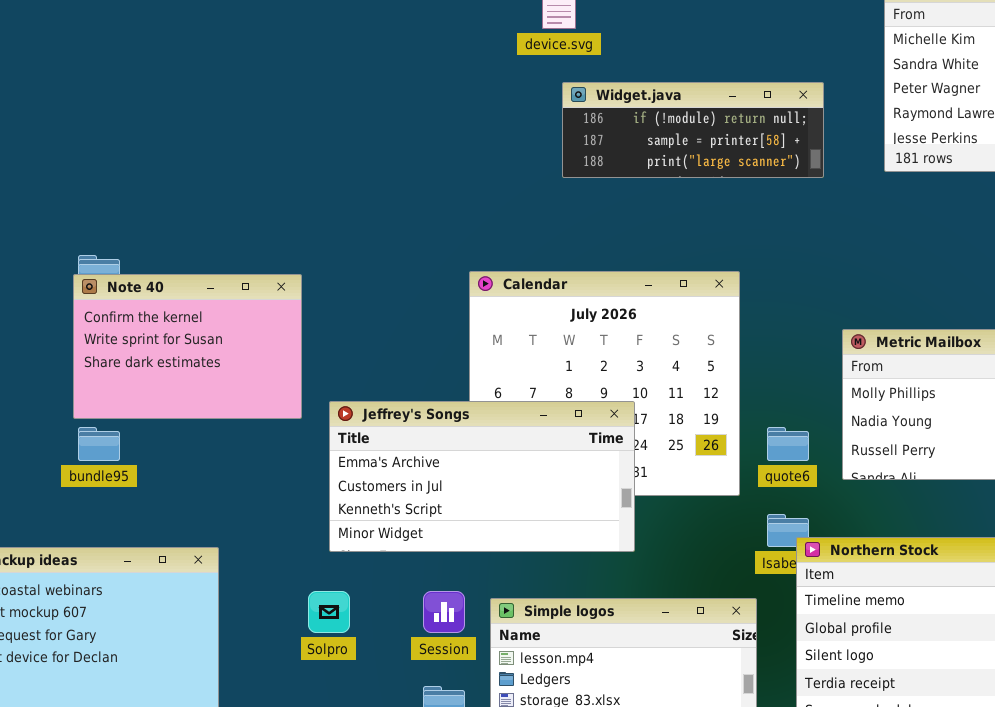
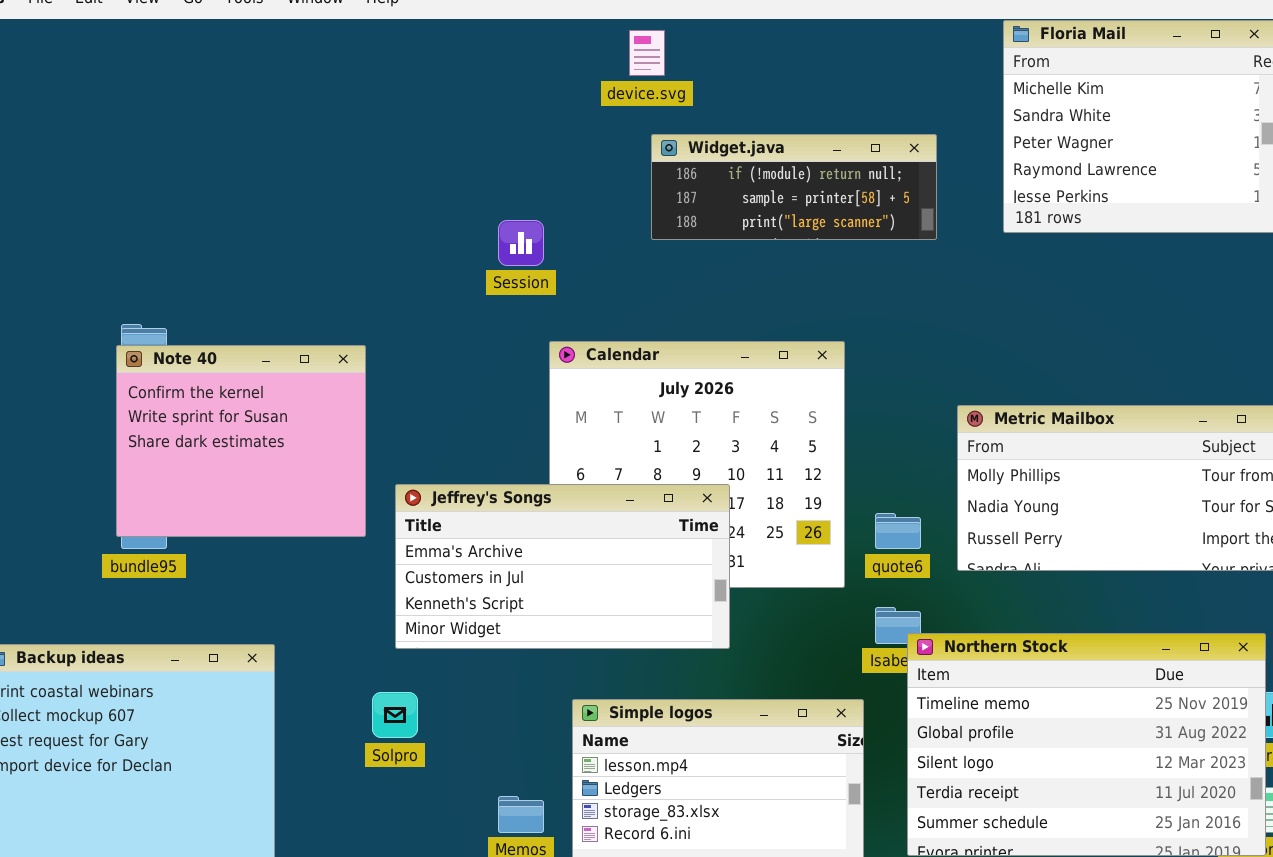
Note 40: [73,274,302,419] -> [116,345,366,537], resized
Session: [423,591,465,633] -> [498,220,544,266], moved

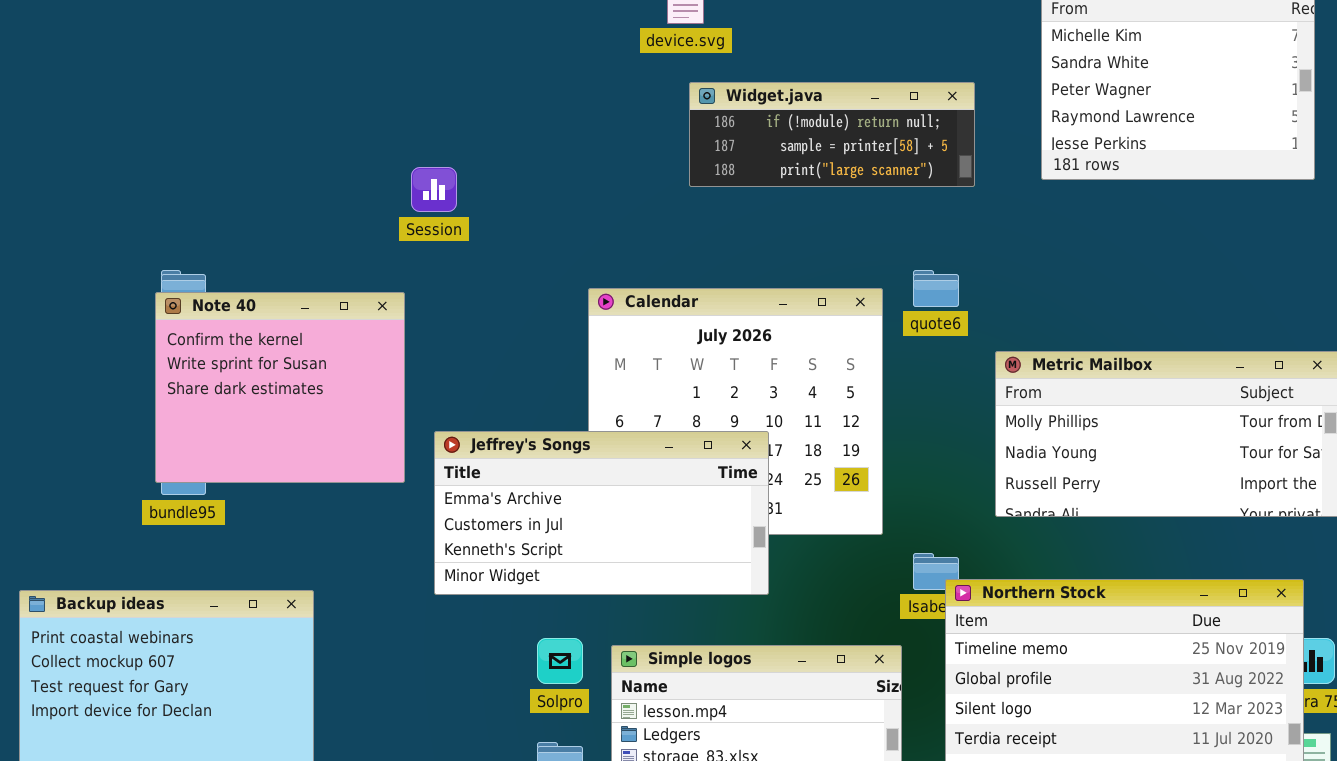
Session: [498,220,544,266] -> [411,167,457,212], moved
quote6: [875,513,921,549] -> [913,270,959,307], moved
Solpro: [372,692,418,738] -> [537,638,583,684], moved

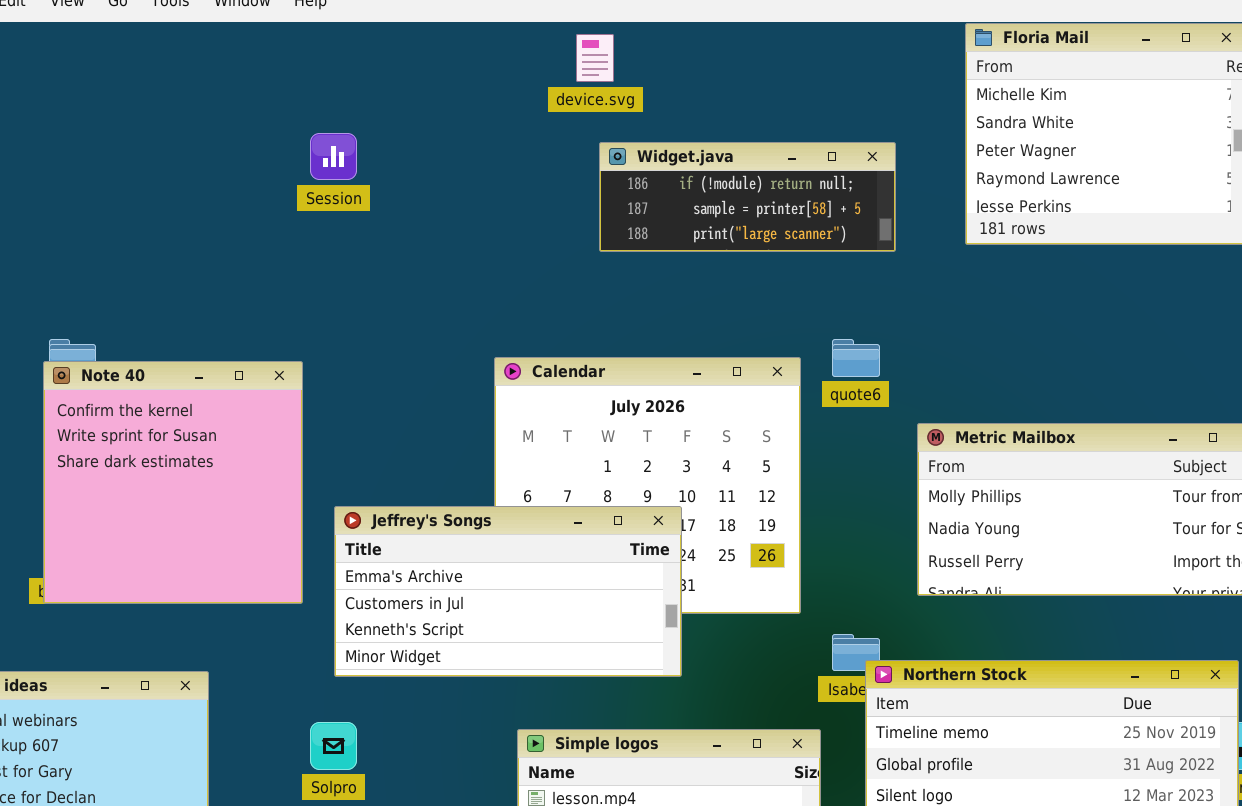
Session: [411,167,457,212] -> [310,133,357,180], moved
Note 40: [155,292,405,483] -> [43,361,303,604], resized
Solpro: [537,638,583,684] -> [310,722,357,770], moved

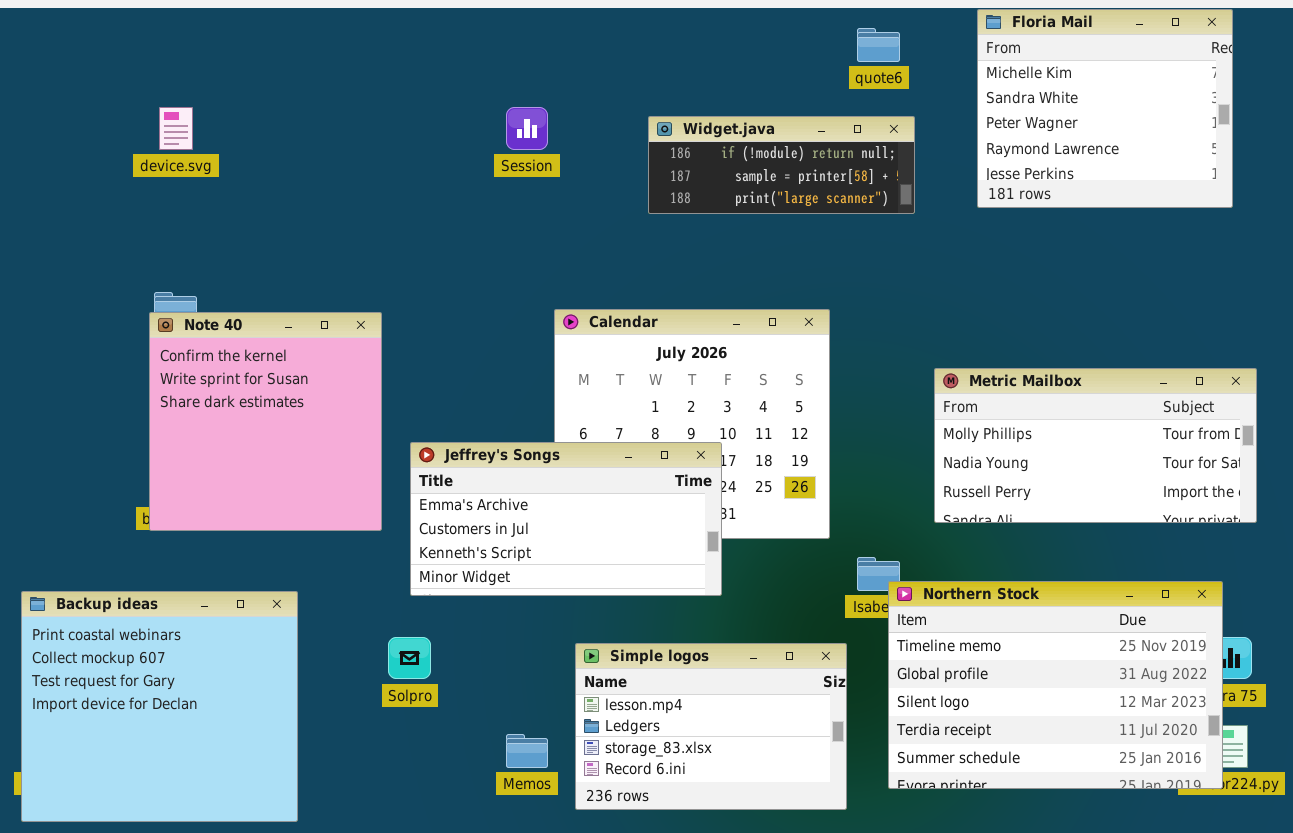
device.svg: [576,34,614,82] -> [159,107,193,150], moved
Session: [310,133,357,180] -> [506,107,548,150], moved
quote6: [832,339,880,377] -> [857,28,900,62], moved

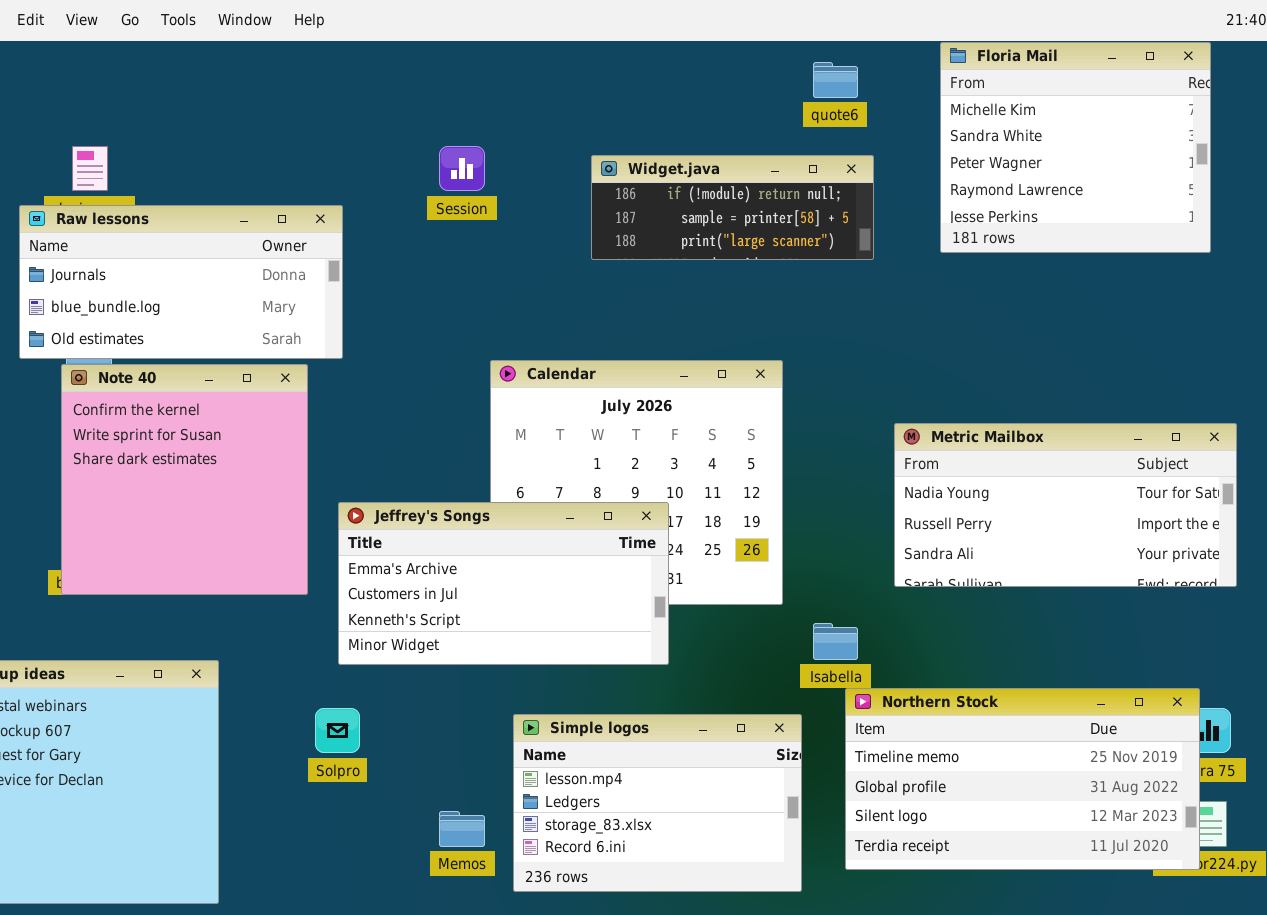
Raw lessons: none -> [19,205,343,359], opened
Metric Mailbox: [934,368,1257,523] -> [894,423,1237,587], scrolled down 1 row
Northern Stock: [888,581,1223,789] -> [845,688,1200,870], resized

